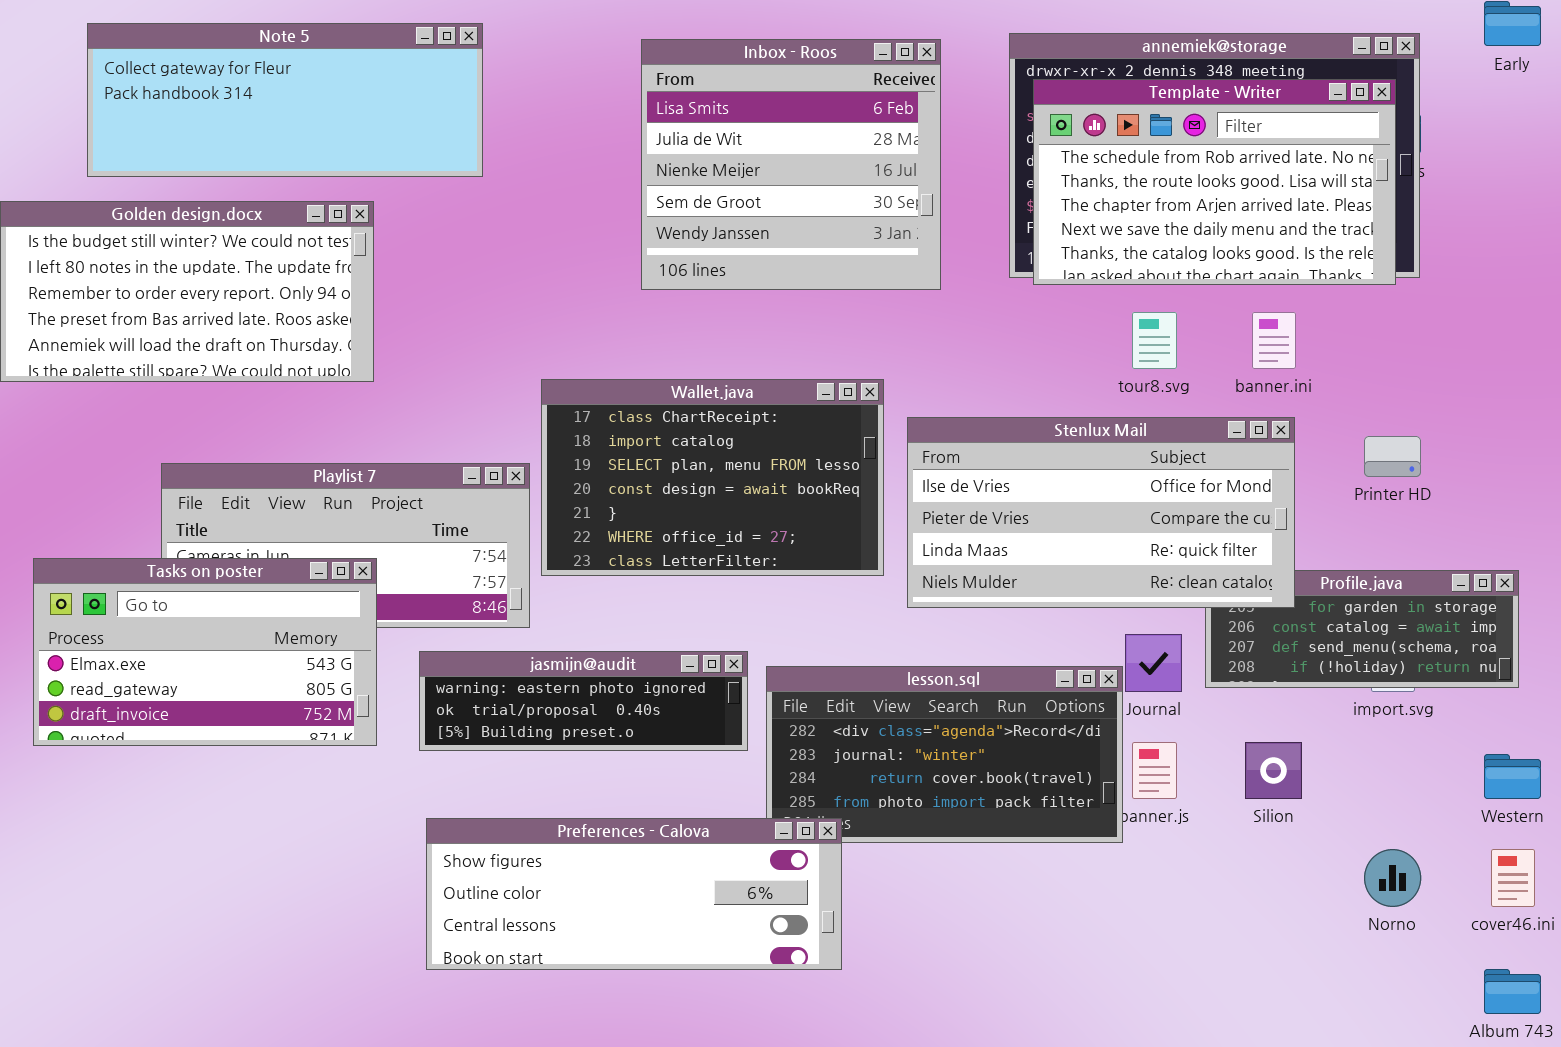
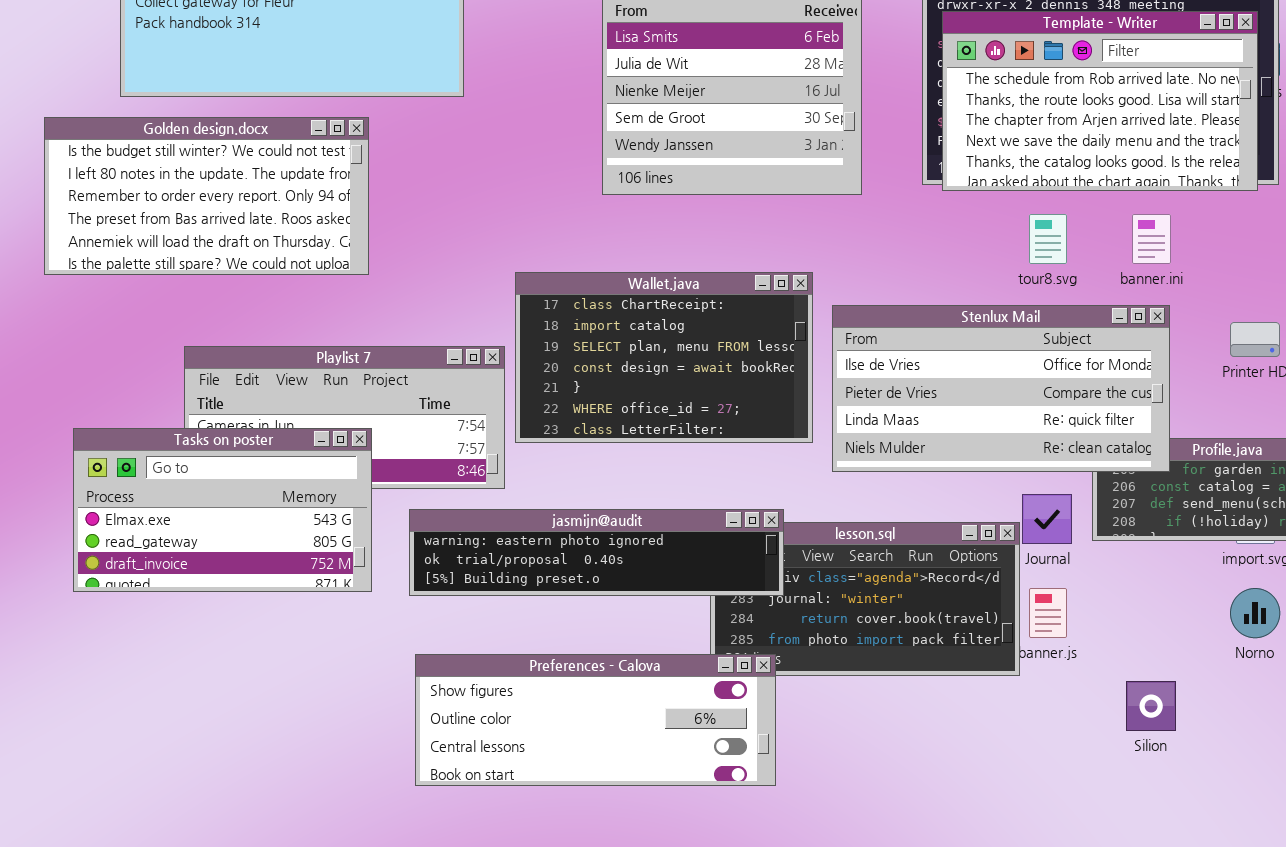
jasmijn@audit: [419,651,748,751] -> [409,509,784,596], resized
Silion: [1245,742,1302,799] -> [1126,681,1176,731], moved
Norno: [1364,849,1421,907] -> [1230,588,1280,638], moved

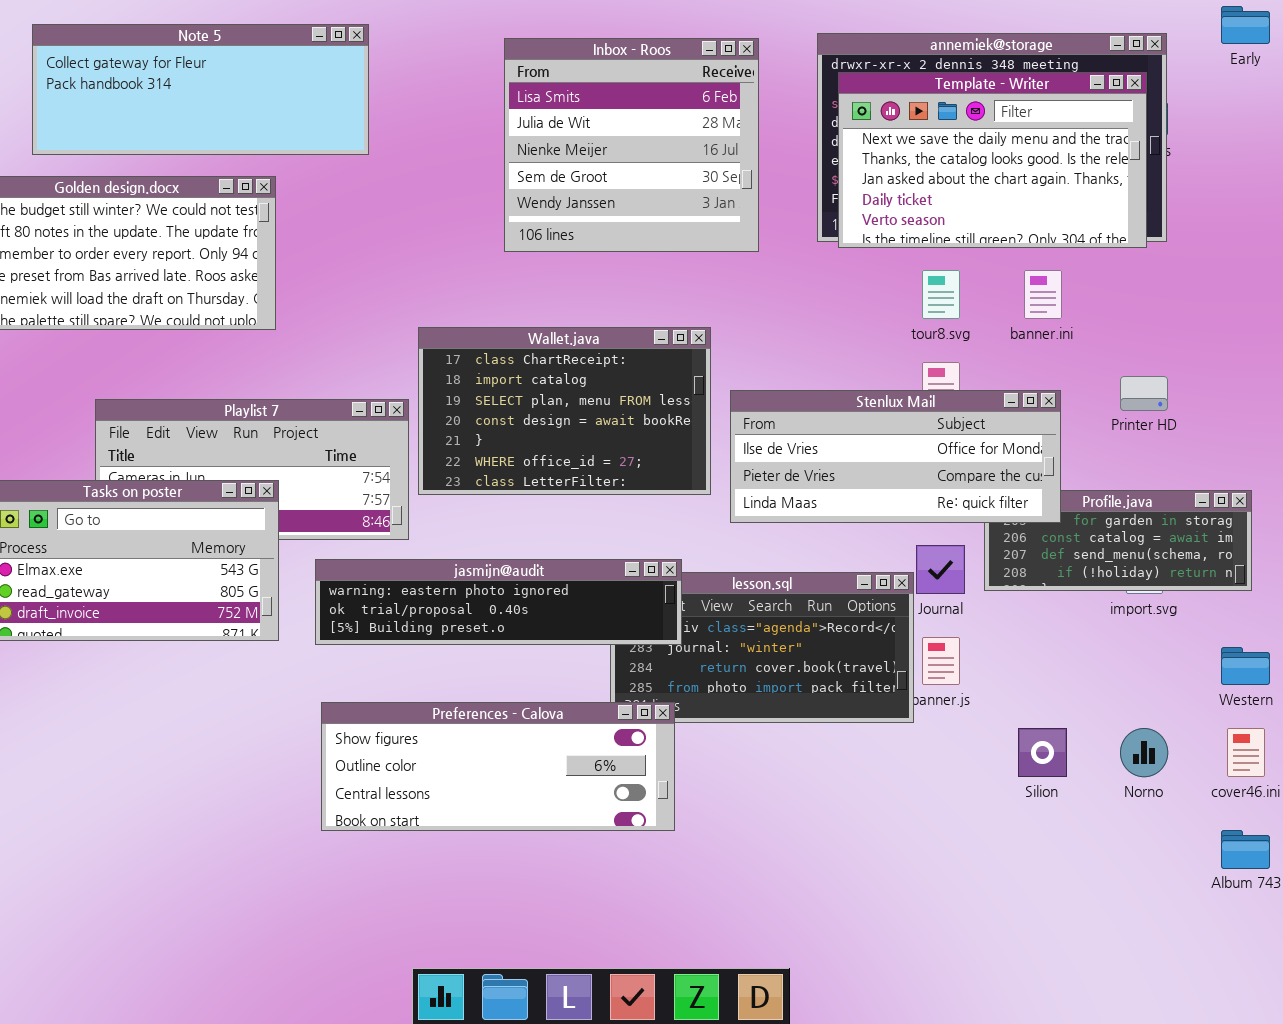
Template - Writer: [942,11,1258,191] -> [838,72,1147,248], scrolled down 3 rows
Stenlux Mail: [832,305,1170,472] -> [730,390,1061,523], resized
Norno: [1230,588,1280,638] -> [1120,728,1168,777], moved

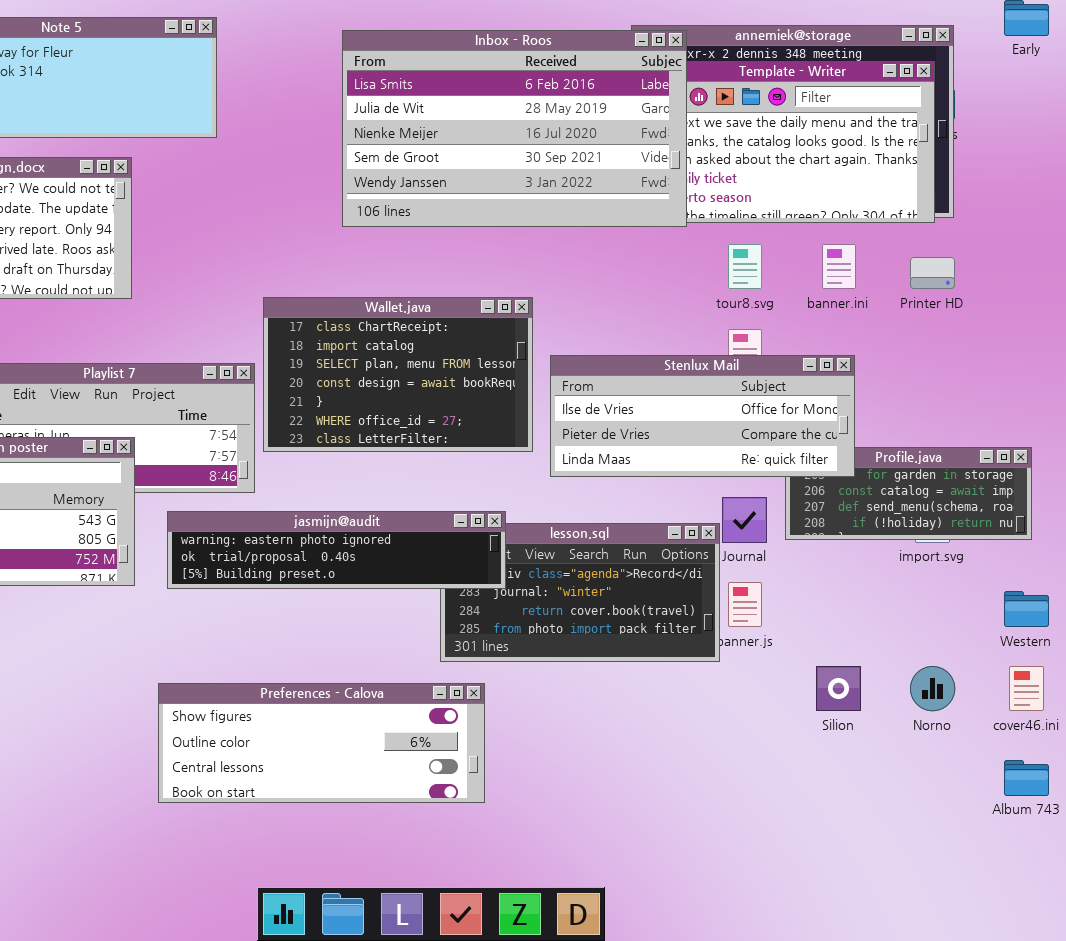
Inbox - Roos: [504,38,759,252] -> [342,30,687,227], resized
Printer HD: [1120,376,1168,411] -> [910,257,955,289], moved
Preferences - Calova: [321,702,675,831] -> [158,683,485,803], moved

